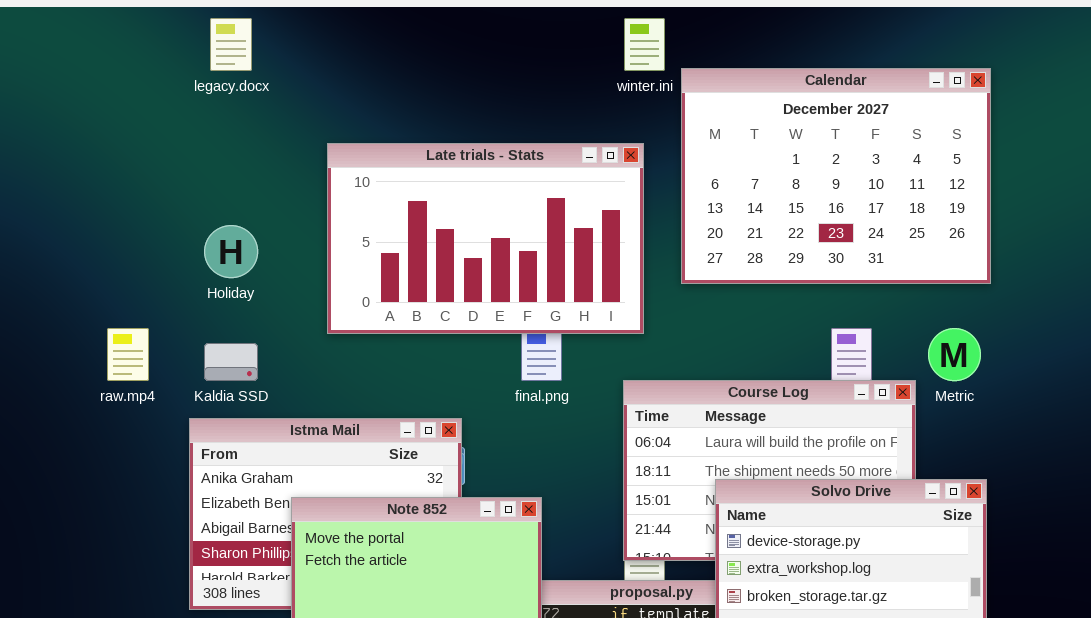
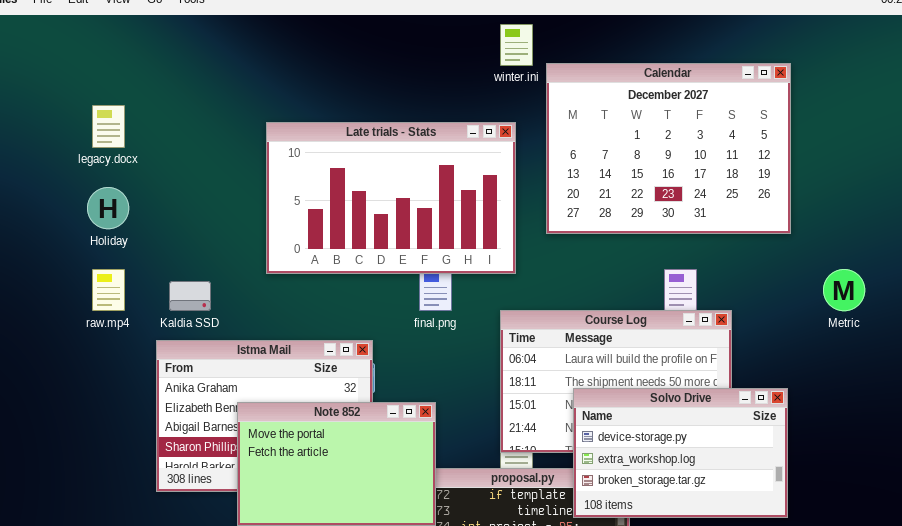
legacy.docx: [210,18,252,71] -> [92,105,125,148], moved
Holiday: [204,225,258,278] -> [87,187,129,229], moved
Metric: [928,328,981,381] -> [823,269,865,311], moved

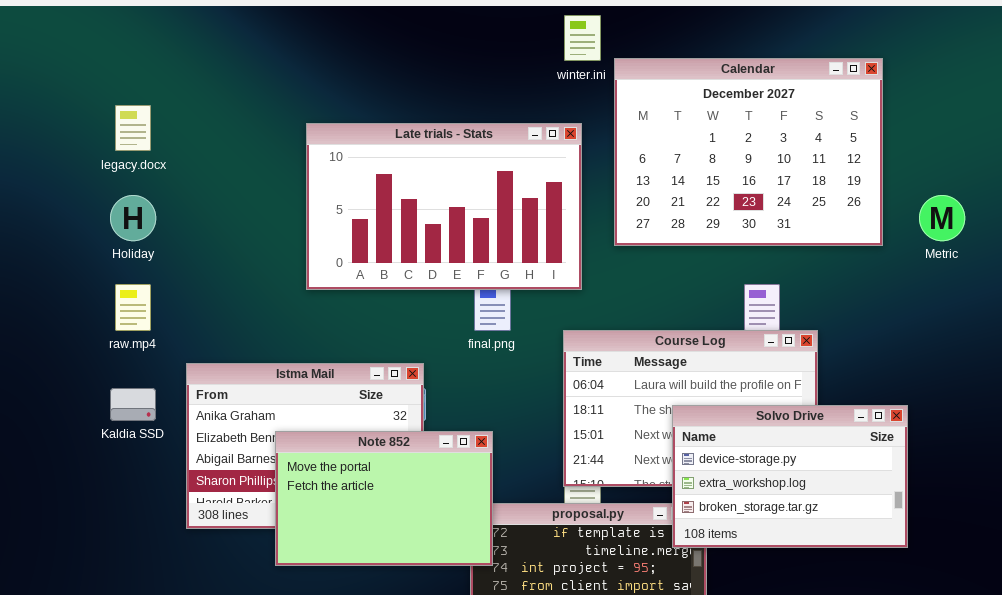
Metric: [823,269,865,311] -> [919,195,965,241], moved
Kaldia SSD: [169,281,211,311] -> [110,388,156,421], moved
Solvo Drive: [573,388,788,518] -> [672,405,908,548], moved

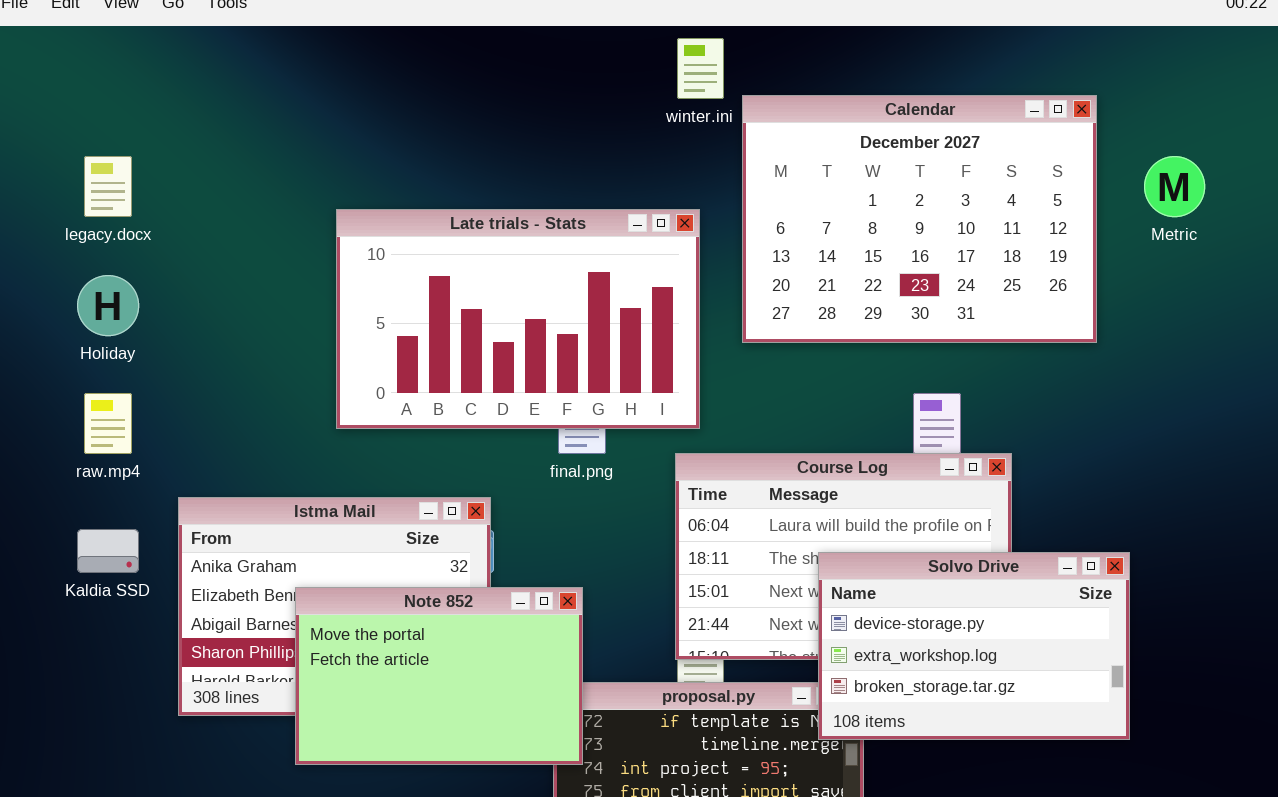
Late trials - Stats: [306,123,582,290] -> [336,209,700,429], moved
Metric: [919,195,965,241] -> [1144,156,1205,217], moved

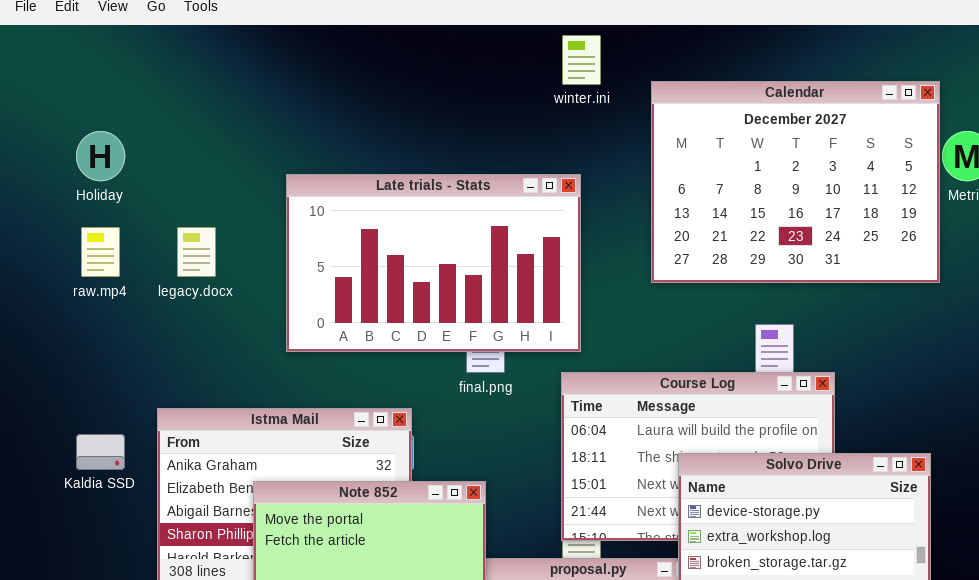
Calendar: [742,95,1097,343] -> [651,81,940,283], moved
legacy.docx: [84,156,132,217] -> [177,227,216,277], moved
Holiday: [77,275,139,336] -> [76,131,125,181], moved
raw.mp4: [84,393,132,454] -> [81,227,120,277], moved

